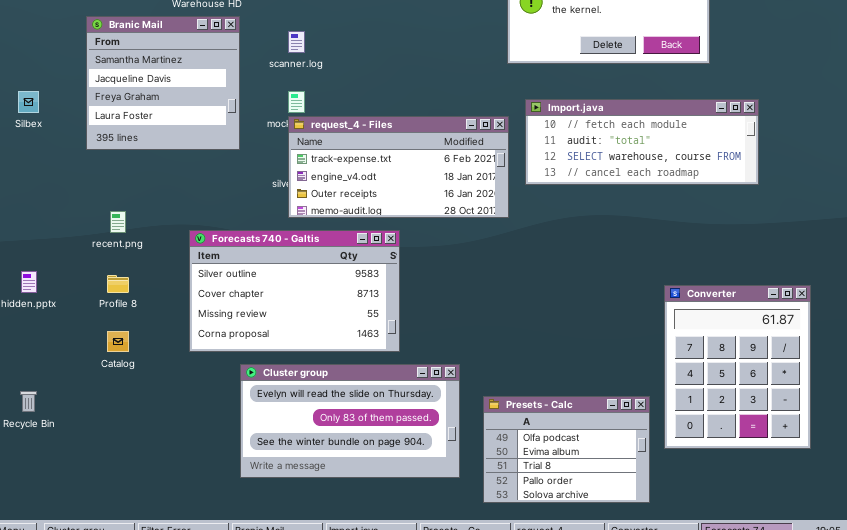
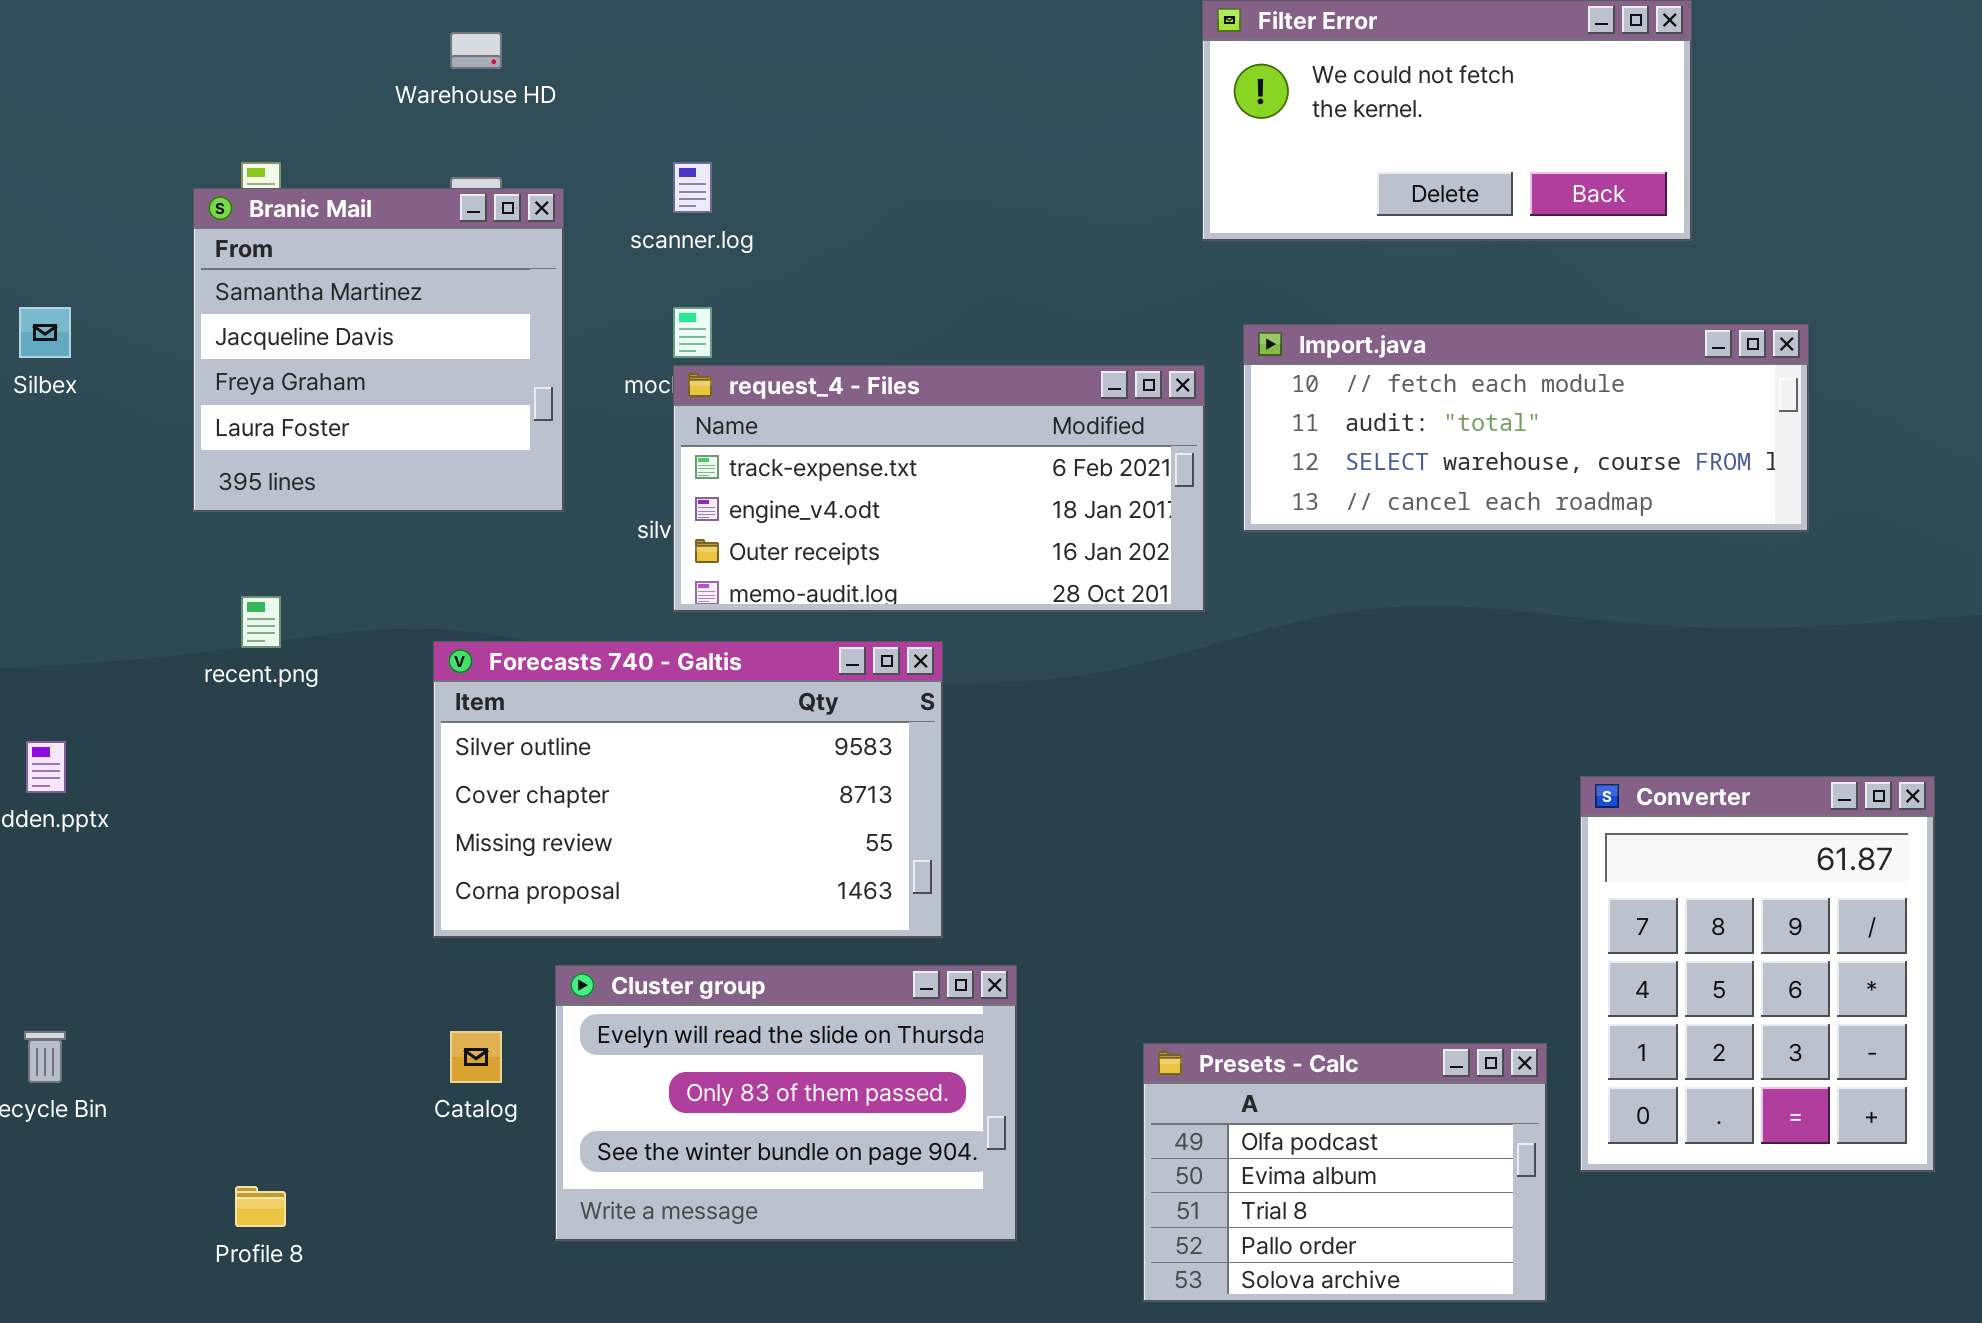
Branic Mail: [86,16,240,150] -> [193,188,564,512], moved
Profile 8: [107,275,129,293] -> [235,1186,286,1227], moved
Catalog: [107,331,129,352] -> [450,1031,502,1083], moved
Cluster group: [240,364,460,478] -> [555,965,1017,1241], resized

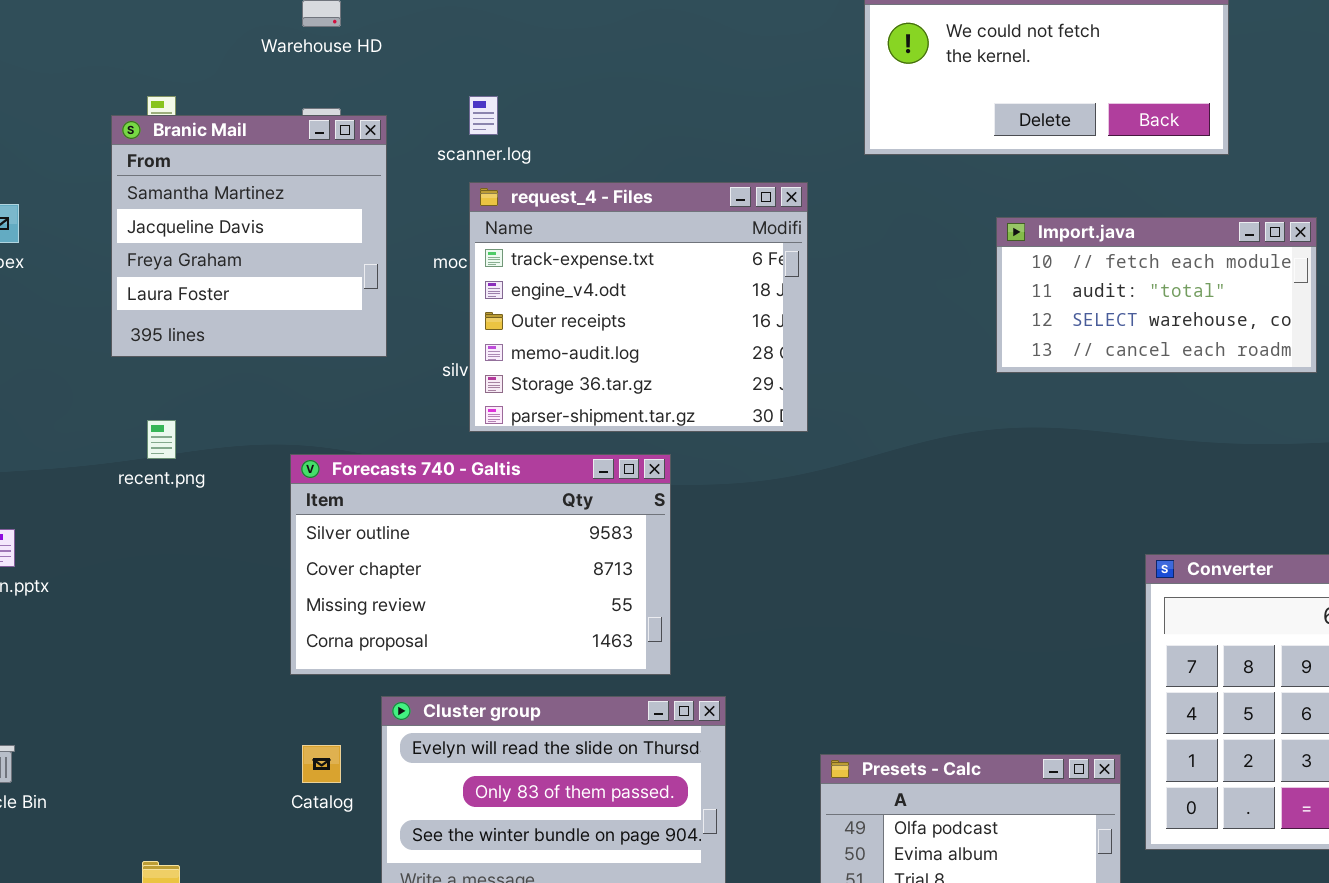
Import.java: [1243,324,1809,532] -> [996,217,1317,373], resized
request_4 - Files: [673,365,1205,612] -> [469,182,808,432], resized

